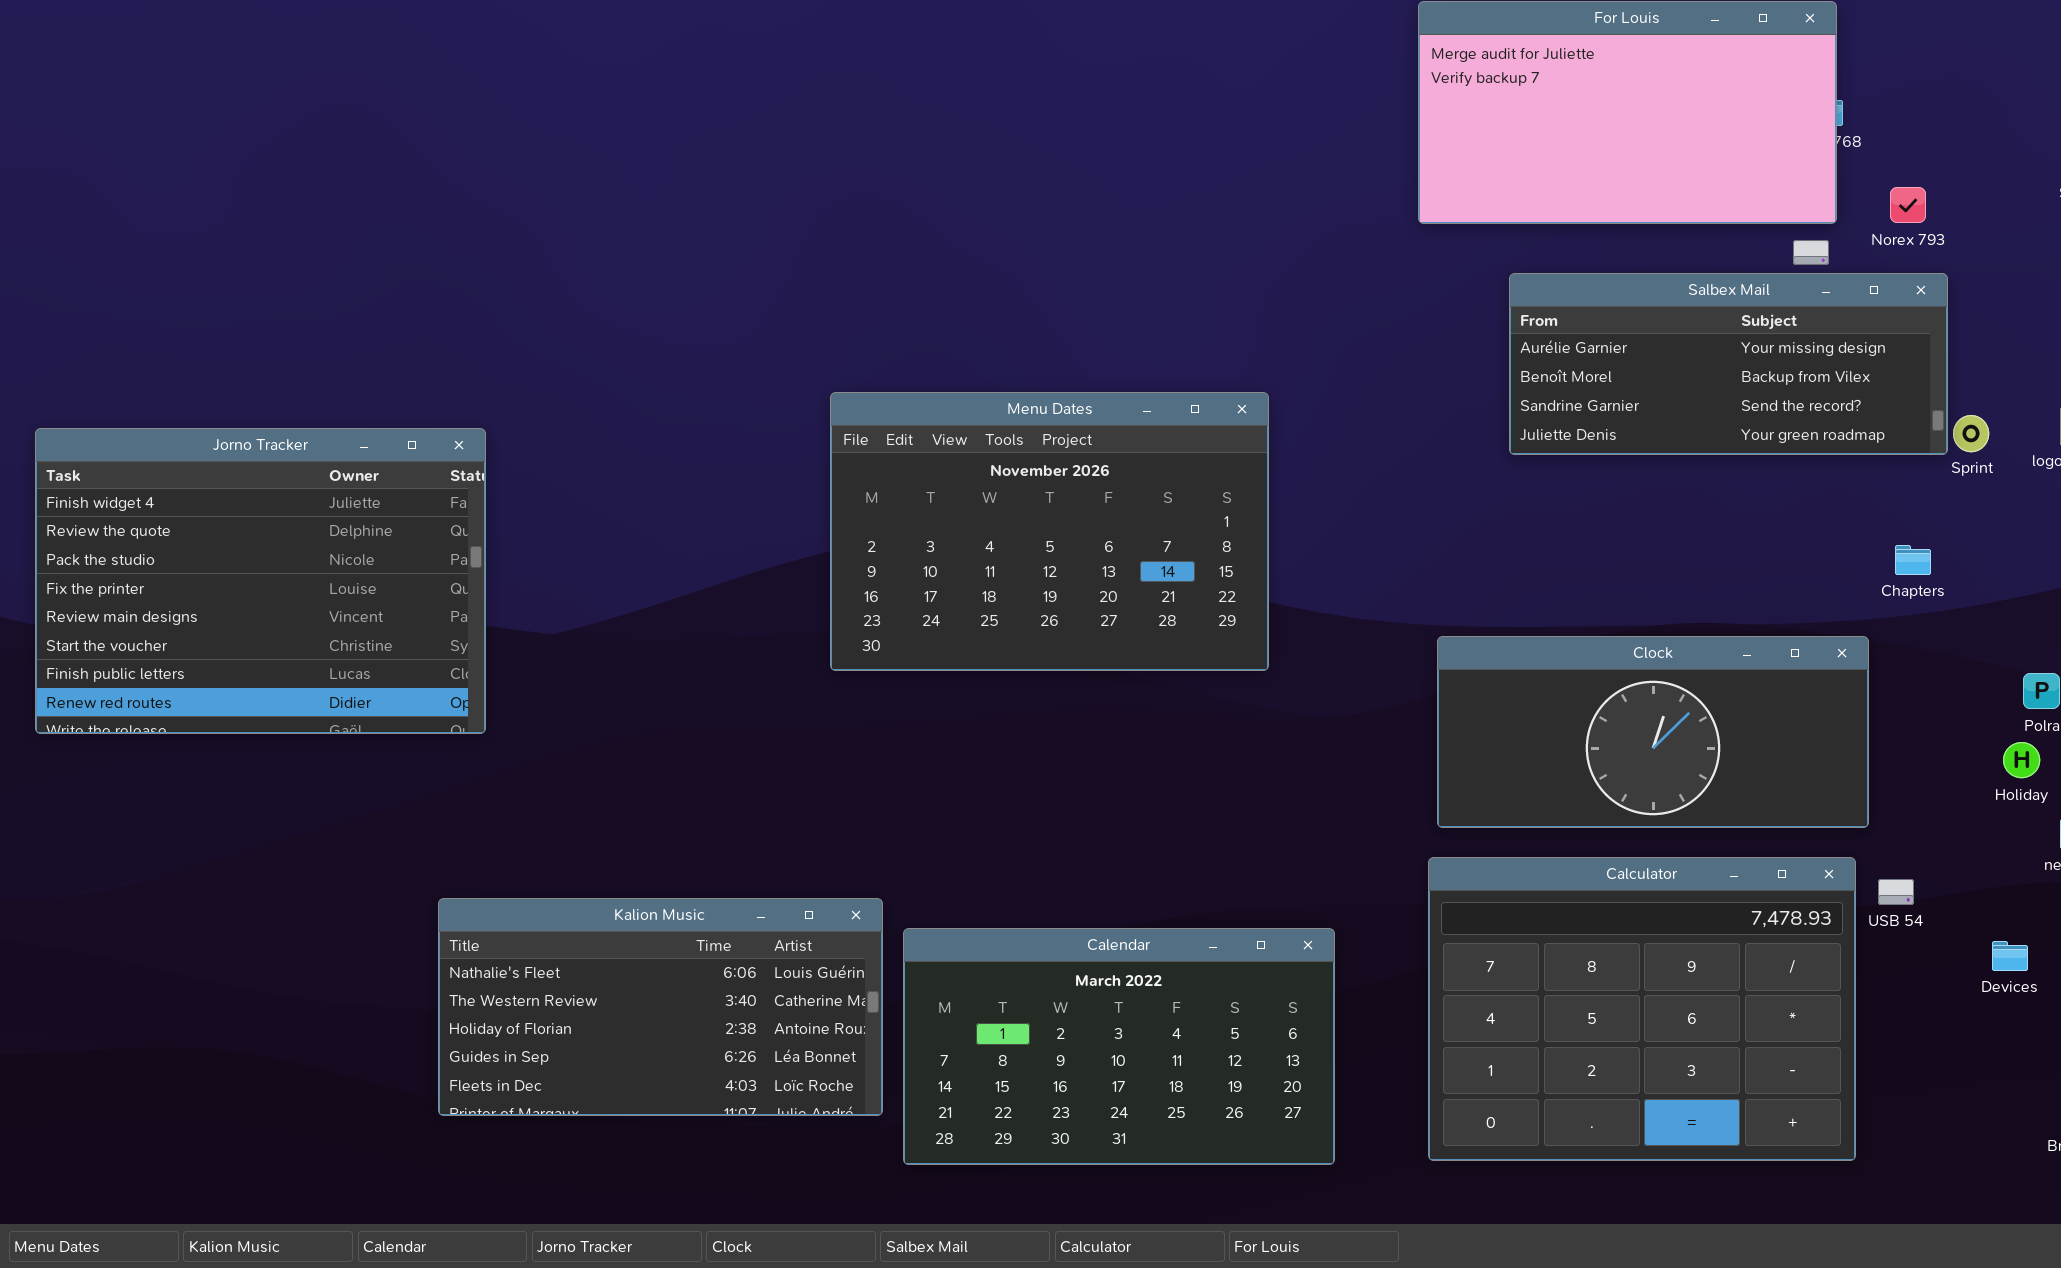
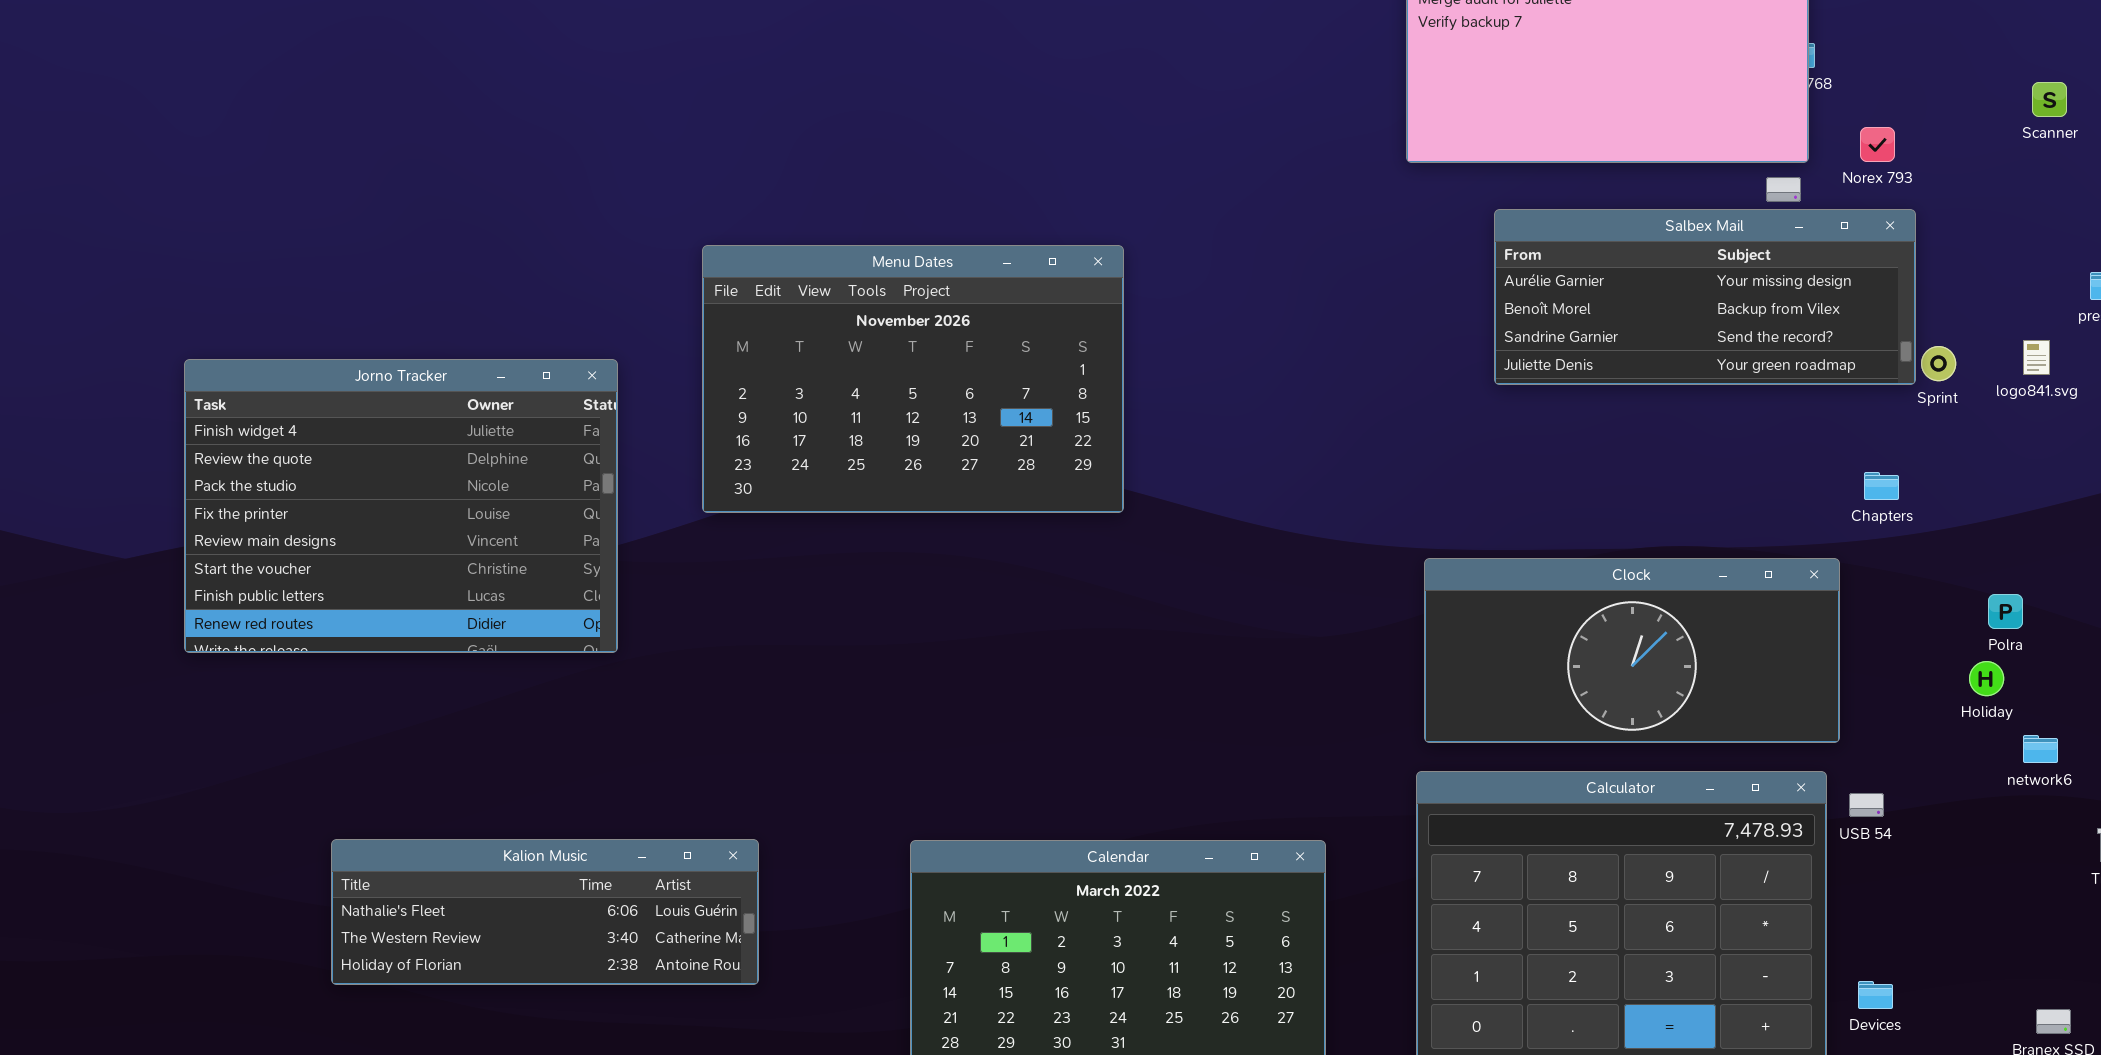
Menu Dates: [830,392,1269,671] -> [702,245,1124,513], moved
Jorno Tracker: [35,428,486,734] -> [184,359,618,653], moved
Kalion Music: [438,898,883,1116] -> [331,839,759,985], moved, resized
Devices: [1992,941,2028,971] -> [1858,981,1893,1009], moved

